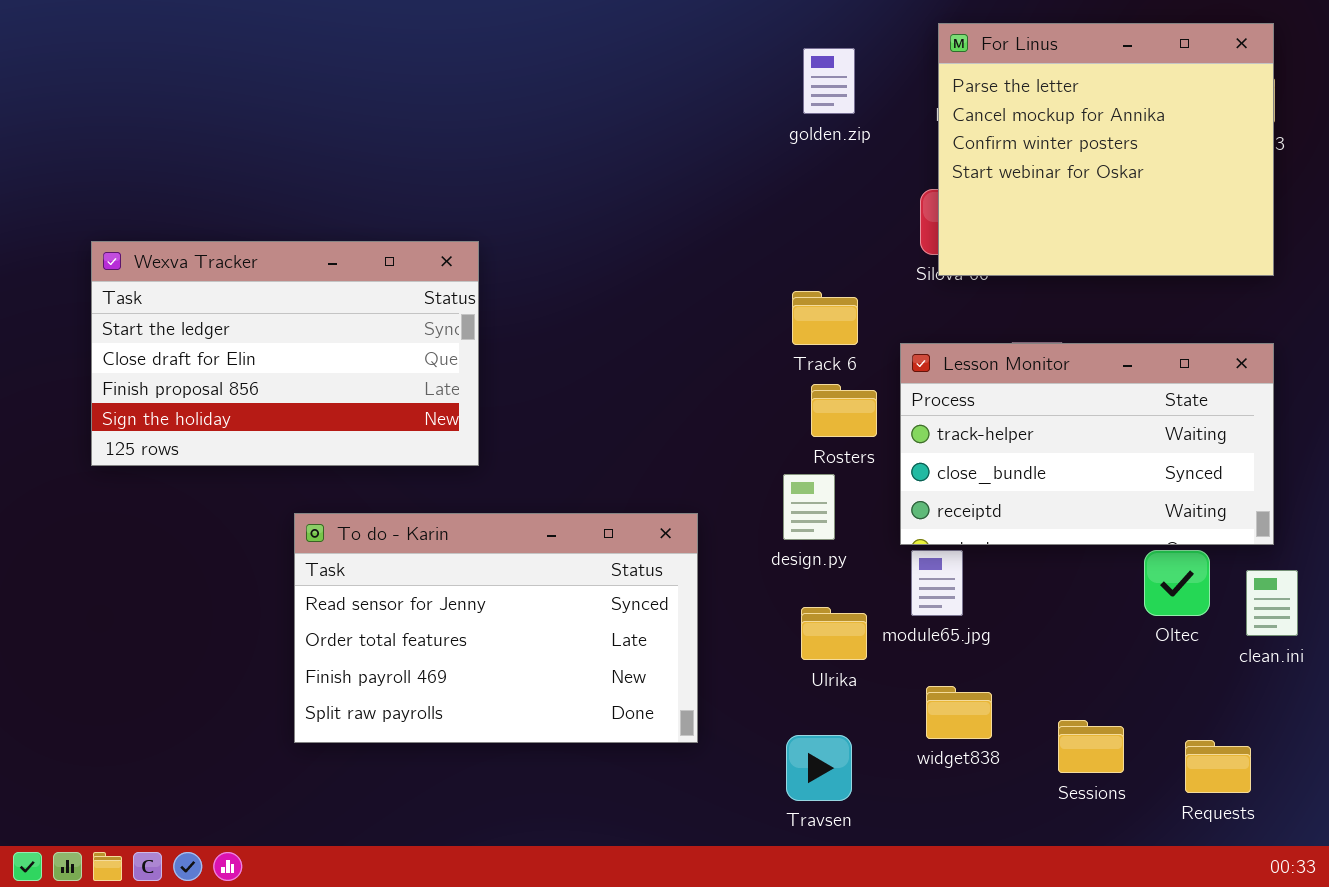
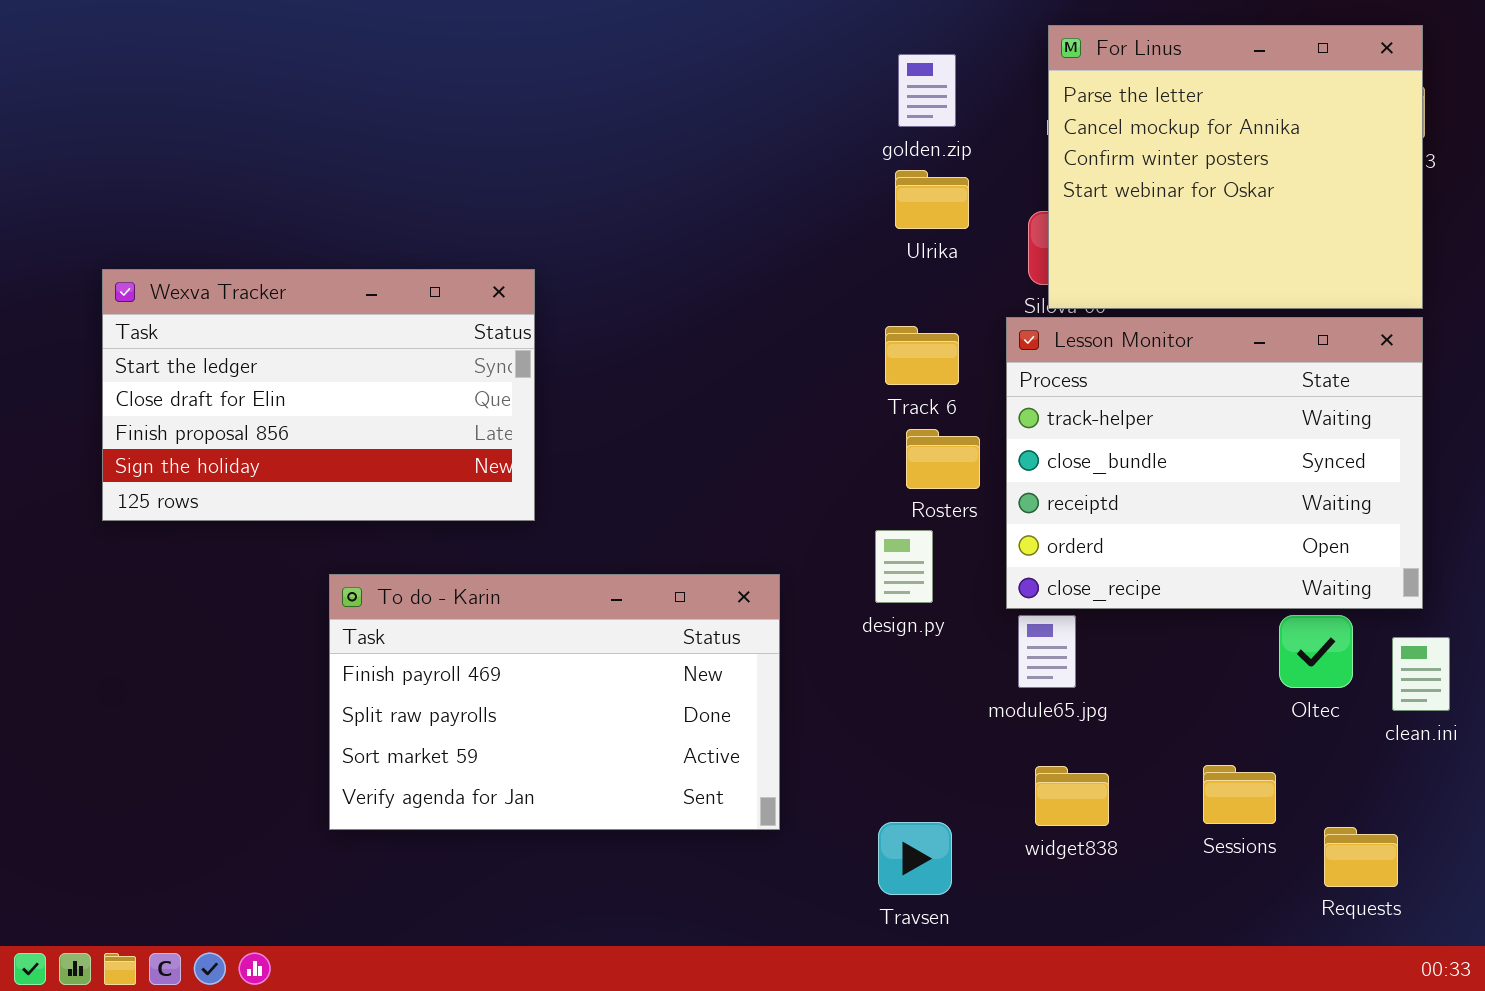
Lesson Monitor: [900,343,1274,545] -> [1006,317,1423,609], resized
To do - Karin: [294,513,698,743] -> [329,574,780,830], scrolled down 2 rows
Ulrika: [801,607,867,660] -> [895,170,969,229], moved
Sessions: [1058,720,1124,773] -> [1203,765,1276,824], moved

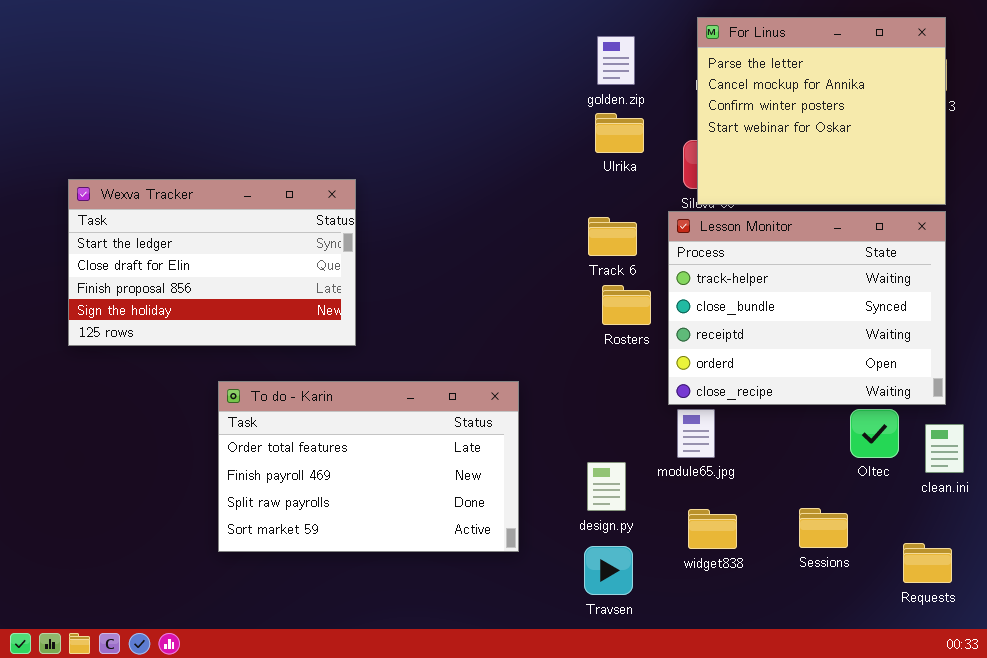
design.py: [875,530,933,603] -> [587,462,626,511], moved
To do - Karin: [329,574,780,830] -> [218,381,519,552], scrolled up 1 row
Requests: [1324,827,1398,887] -> [903,543,952,583], moved

